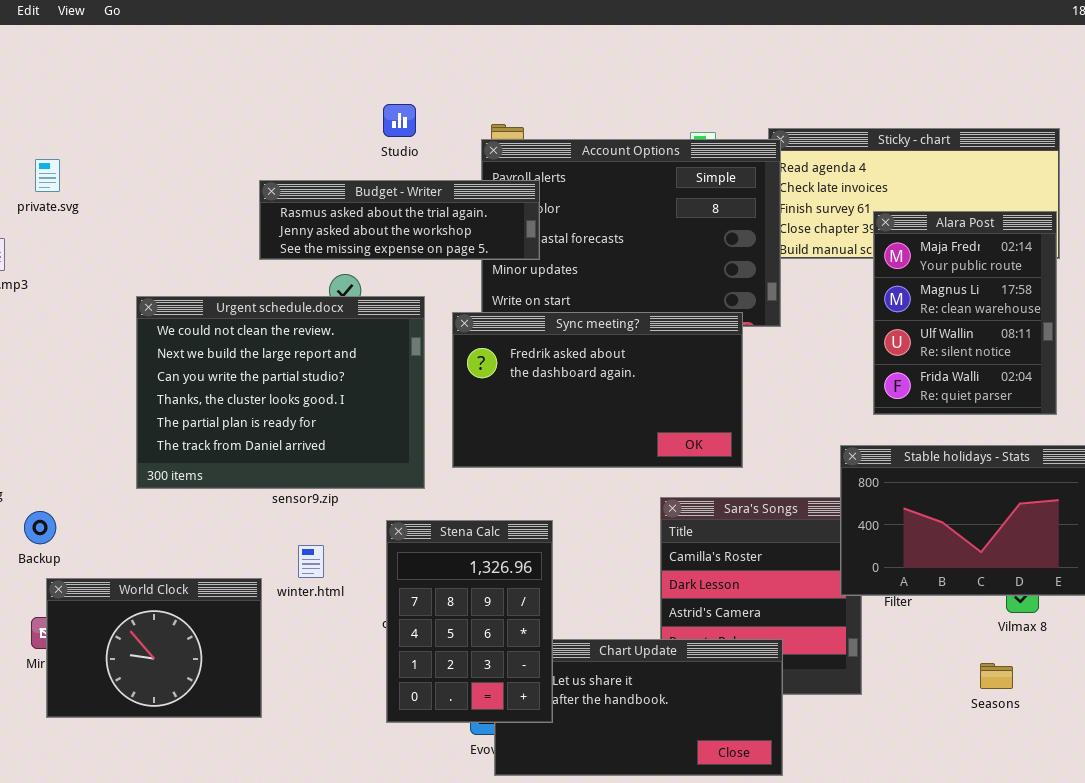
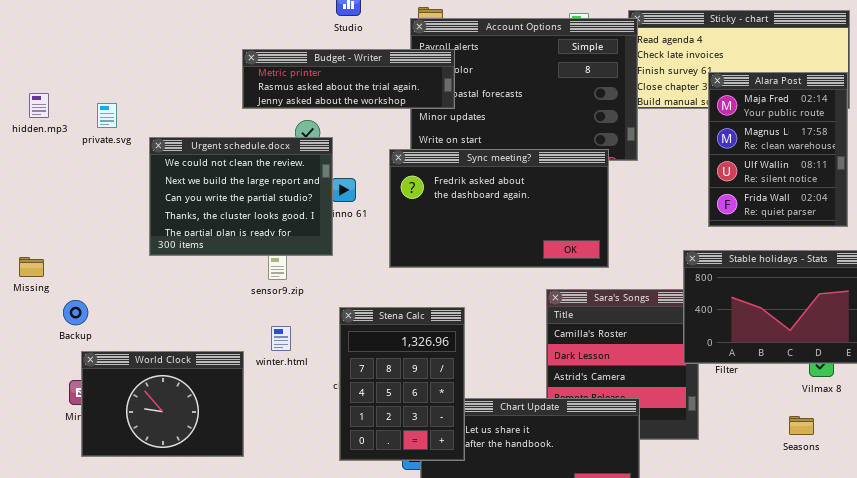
private.svg: [35,159,60,192] -> [97,103,117,128], moved
Budget - Writer: [259,180,540,260] -> [242,49,455,109], scrolled up 1 row
Urgent schedule.docx: [136,296,425,489] -> [149,137,333,256], resized

